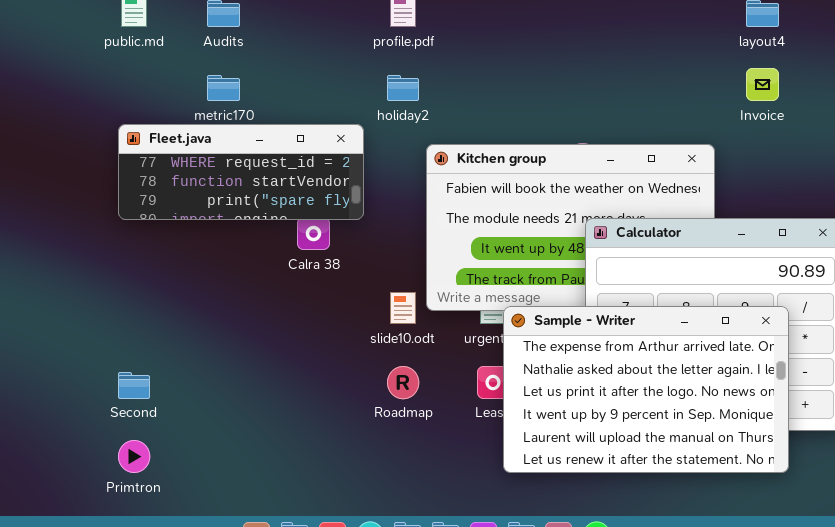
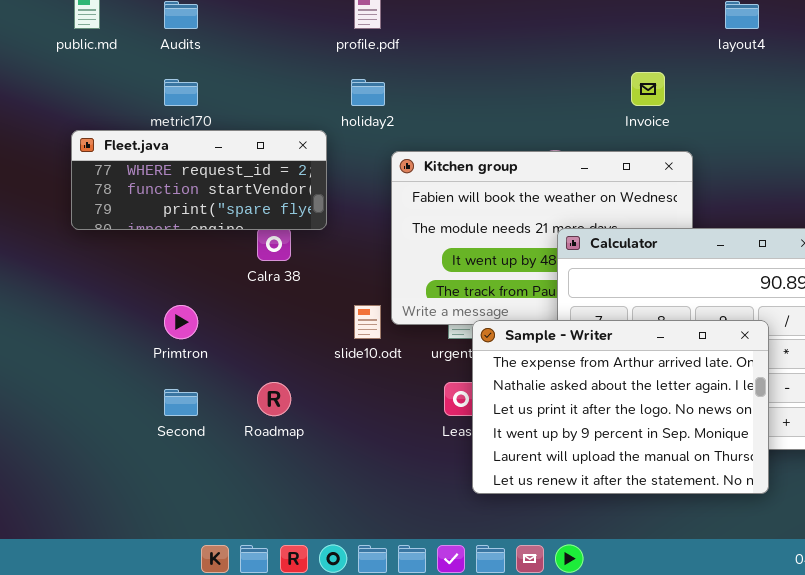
Invoice: [746,68,779,101] -> [631,72,665,106], moved
Roadmap: [387,366,419,399] -> [257,382,291,416], moved
Second: [118,372,150,399] -> [164,389,198,416], moved
Primtron: [118,440,150,473] -> [164,305,198,339], moved

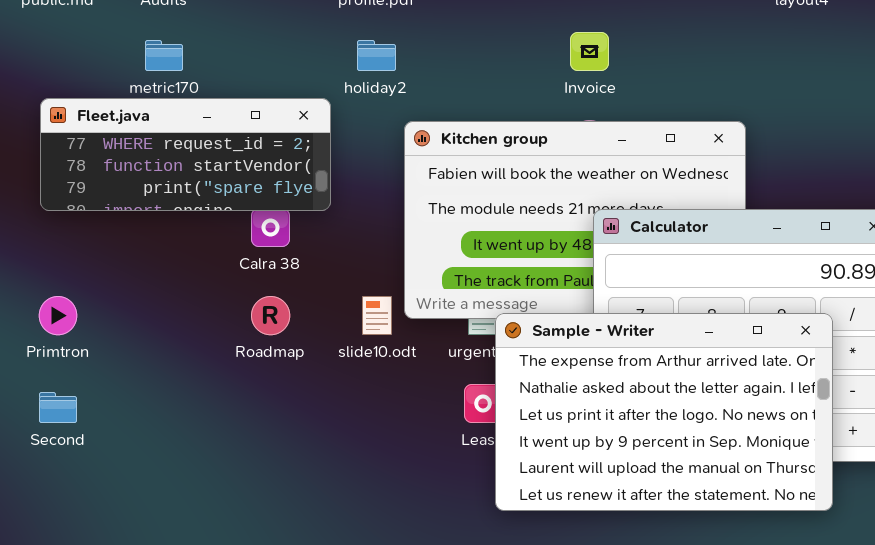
Invoice: [631,72,665,106] -> [570,32,609,71], moved
Primtron: [164,305,198,339] -> [39,296,77,335], moved
Roadmap: [257,382,291,416] -> [251,296,290,335], moved
Second: [164,389,198,416] -> [39,392,77,423], moved

